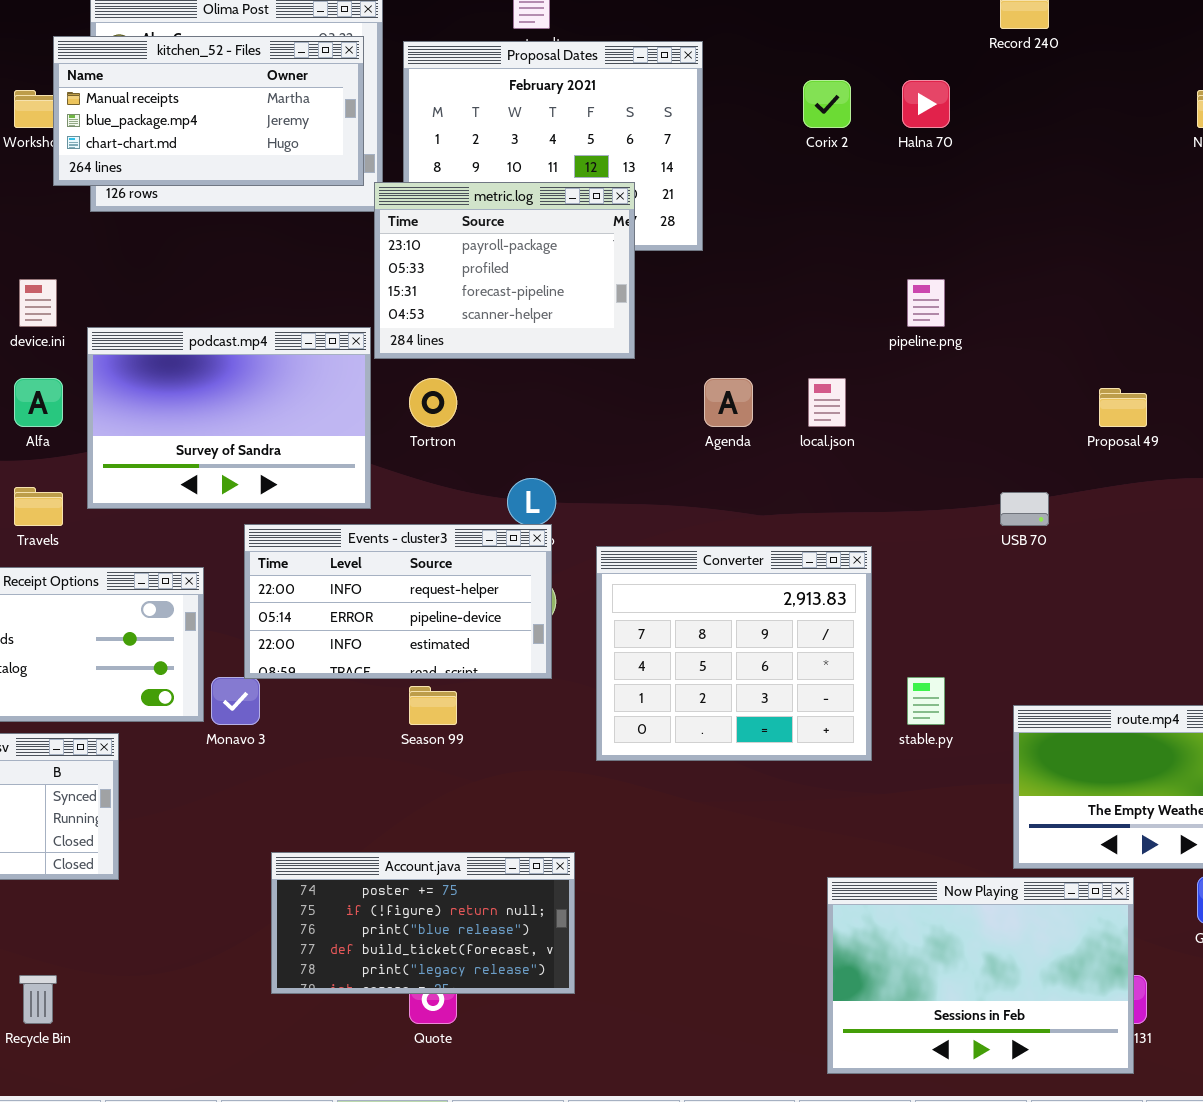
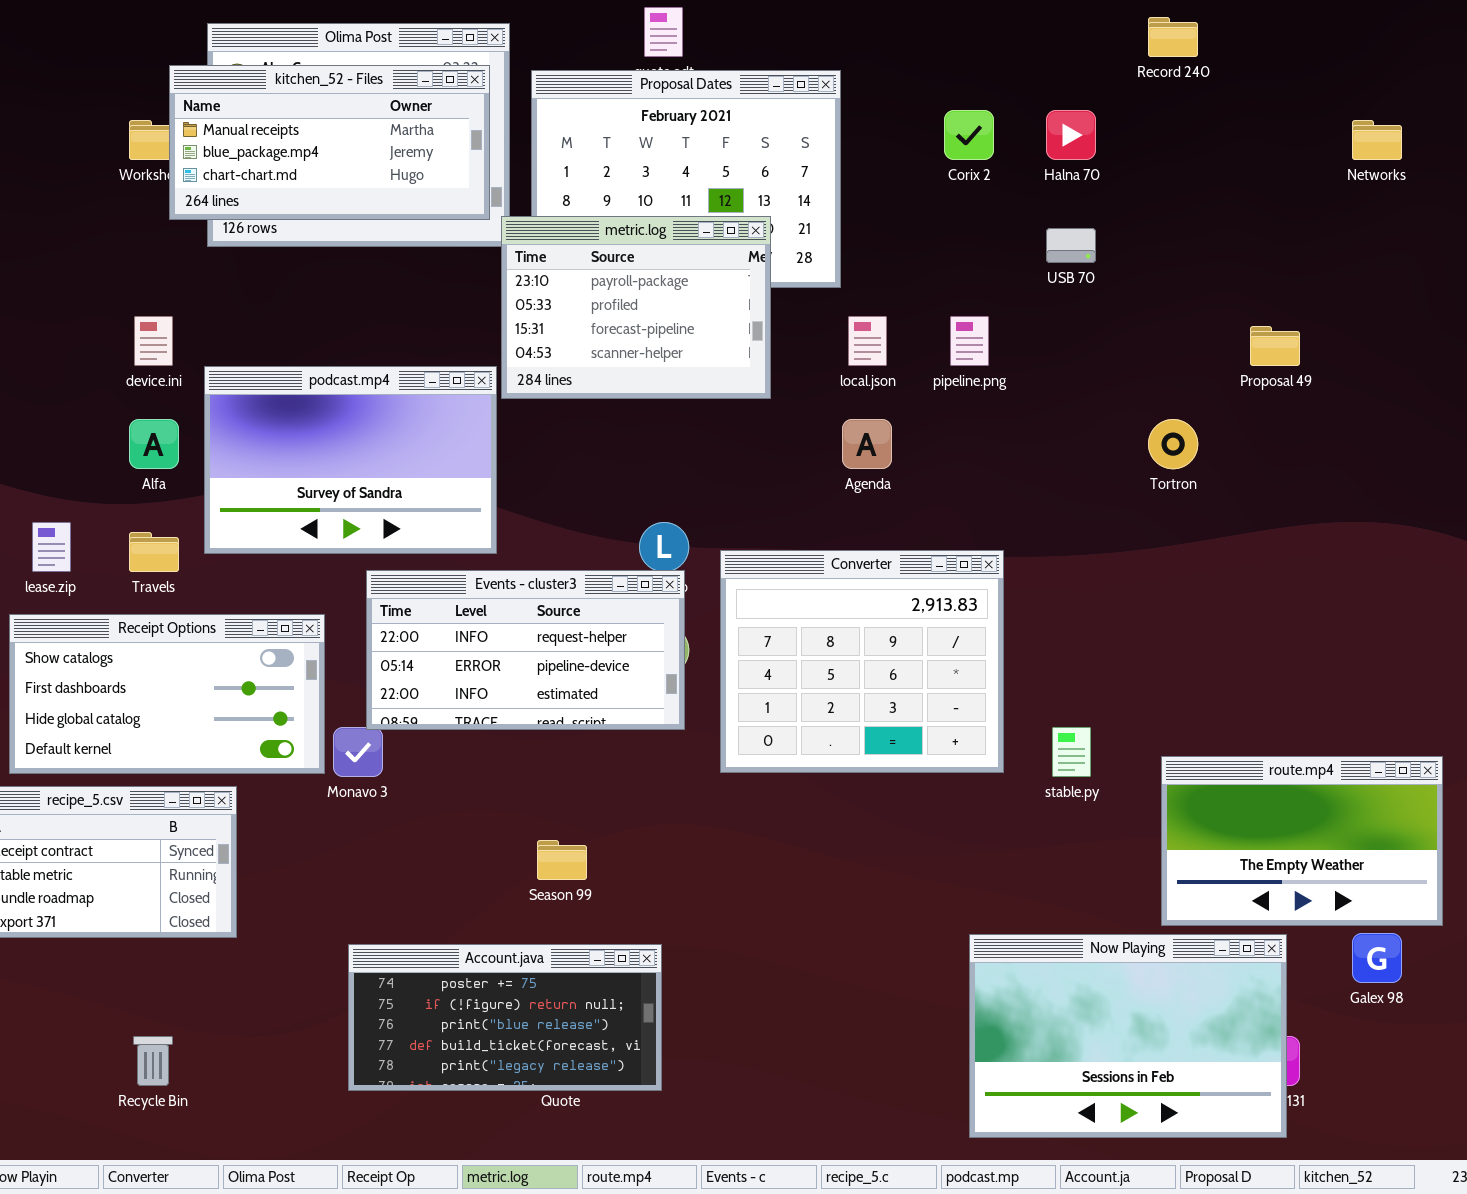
pipeline.png: [907,279,945,327] -> [950,316,989,366], moved
Tortron: [409,378,457,427] -> [1148,419,1198,469], moved
local.json: [808,378,846,427] -> [848,316,887,366], moved
Proposal 49: [1099,388,1147,427] -> [1250,326,1300,366], moved
USB 70: [1000,492,1049,526] -> [1046,228,1096,263], moved
Converter: [596,546,872,761] -> [720,550,1004,773], moved
Season 99: [409,686,457,725] -> [537,840,587,880], moved
Account.java: [271,852,575,994] -> [348,944,662,1091], moved

